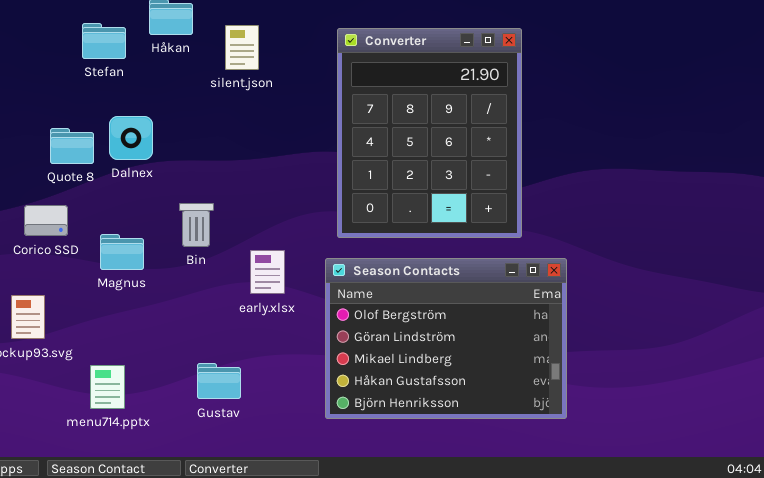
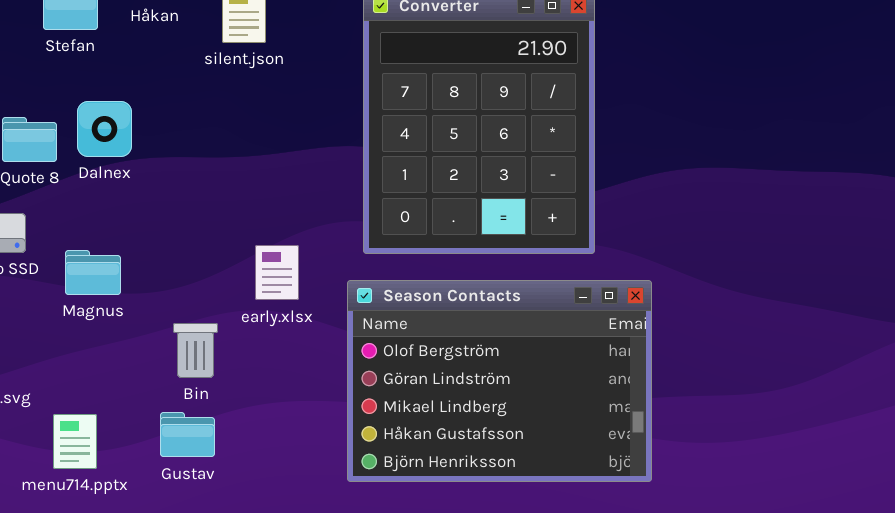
Bin: [179,203,214,247] -> [173,323,218,378], moved
early.xlsx: [250,250,285,294] -> [255,245,299,300], moved
Gustav: [197,363,241,399] -> [160,412,215,457], moved

